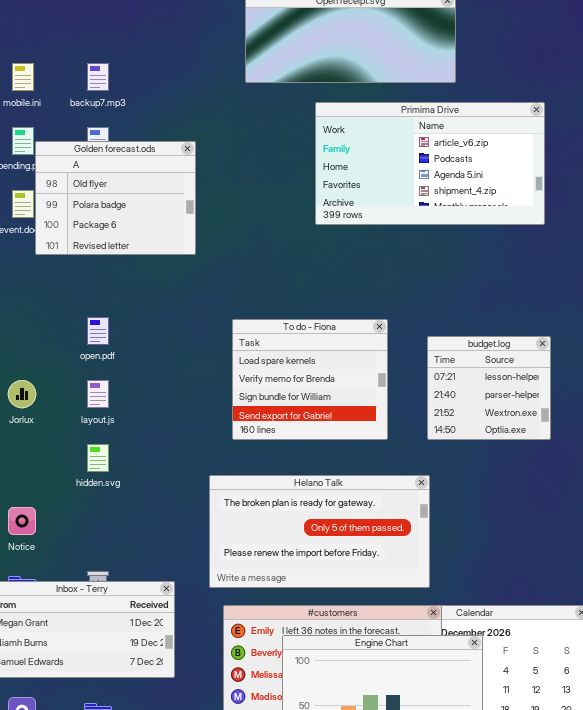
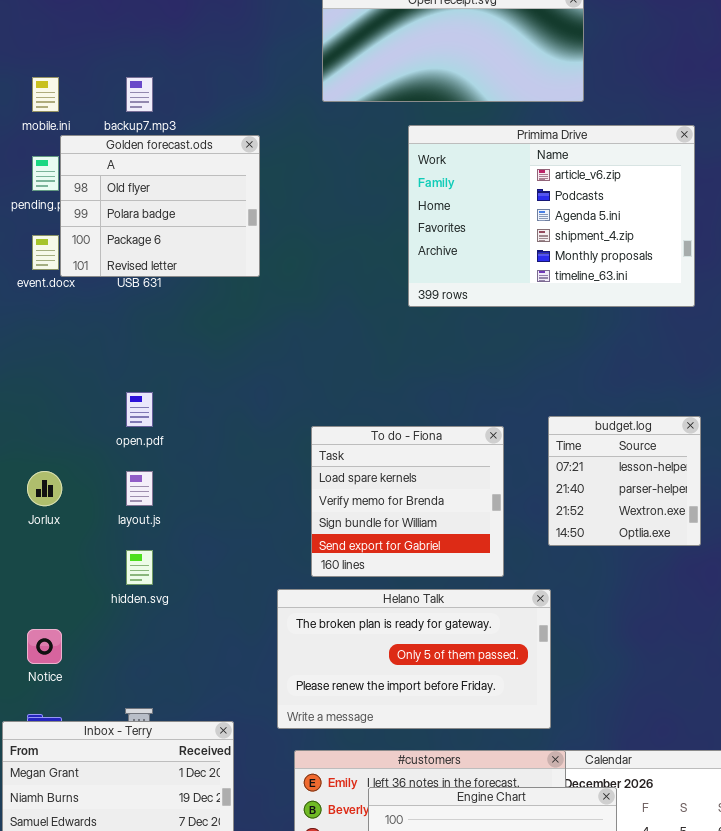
Primima Drive: [315,102,545,225] -> [408,125,695,307], resized
Golden forecast.ods: [35,141,196,255] -> [60,135,260,277], moved
To do - Fiona: [232,319,388,440] -> [311,426,504,577], moved

